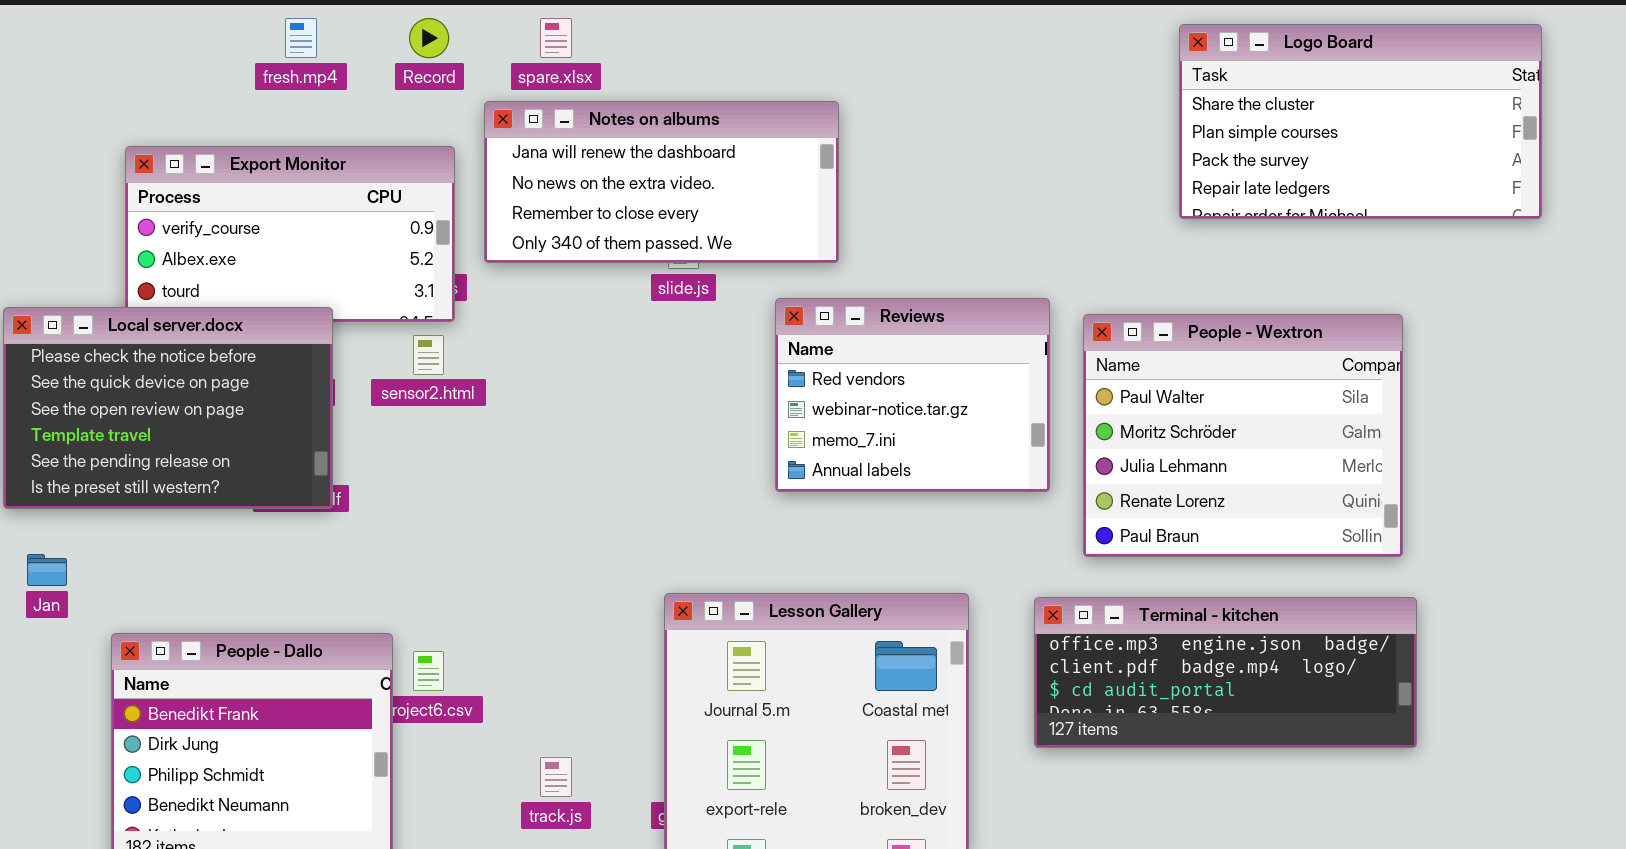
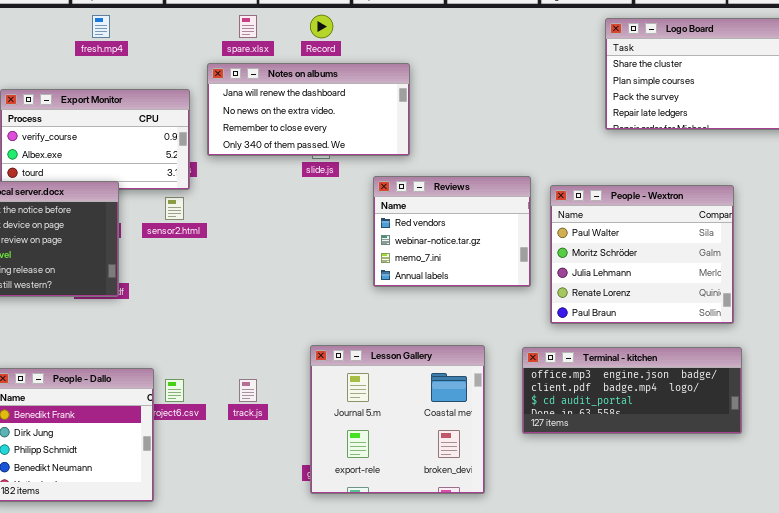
Record: [409,18,449,58] -> [310,15,333,38], moved
track.js: [540,757,572,797] -> [239,379,257,402], moved

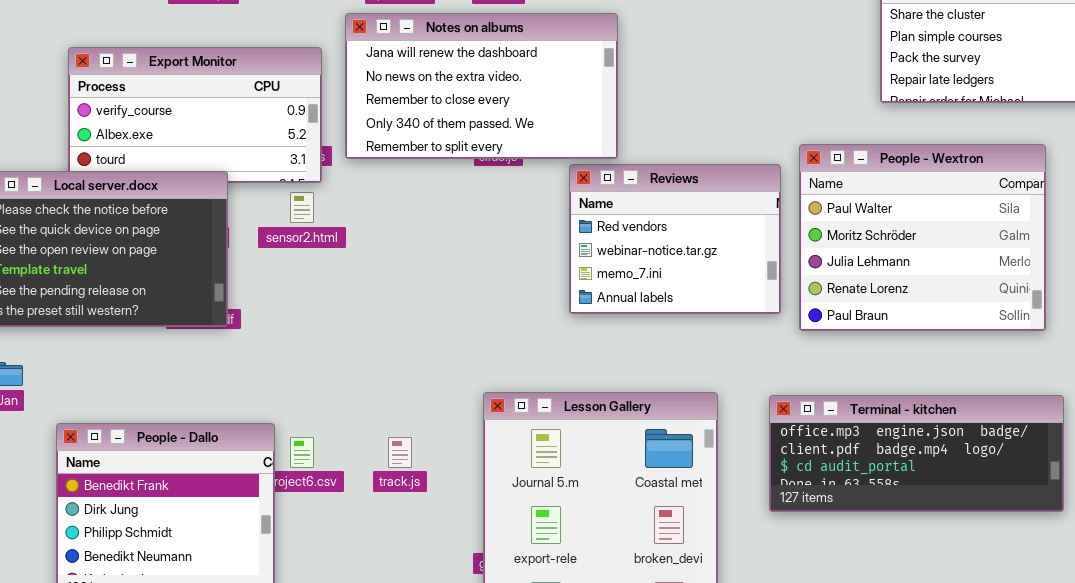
Notes on albums: [207,63,410,156] -> [345,13,618,159], resized
People - Wextron: [550,185,734,324] -> [799,144,1046,331], moved

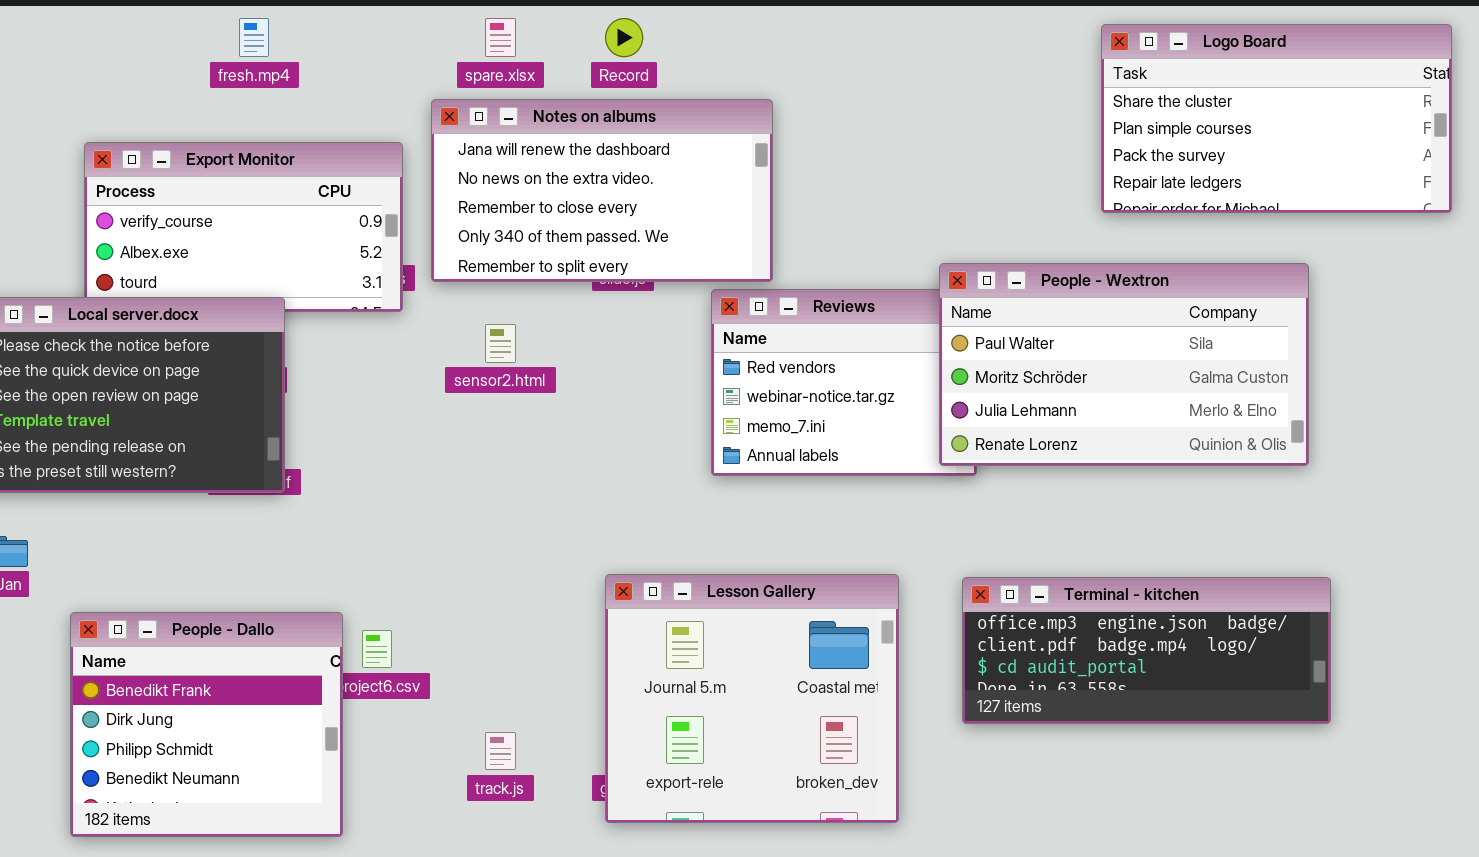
People - Wextron: [799,144,1046,331] -> [939,263,1309,466], resized
sensor2.html: [290,192,314,223] -> [485,324,516,363], moved
track.js: [388,437,412,468] -> [485,732,516,770], moved

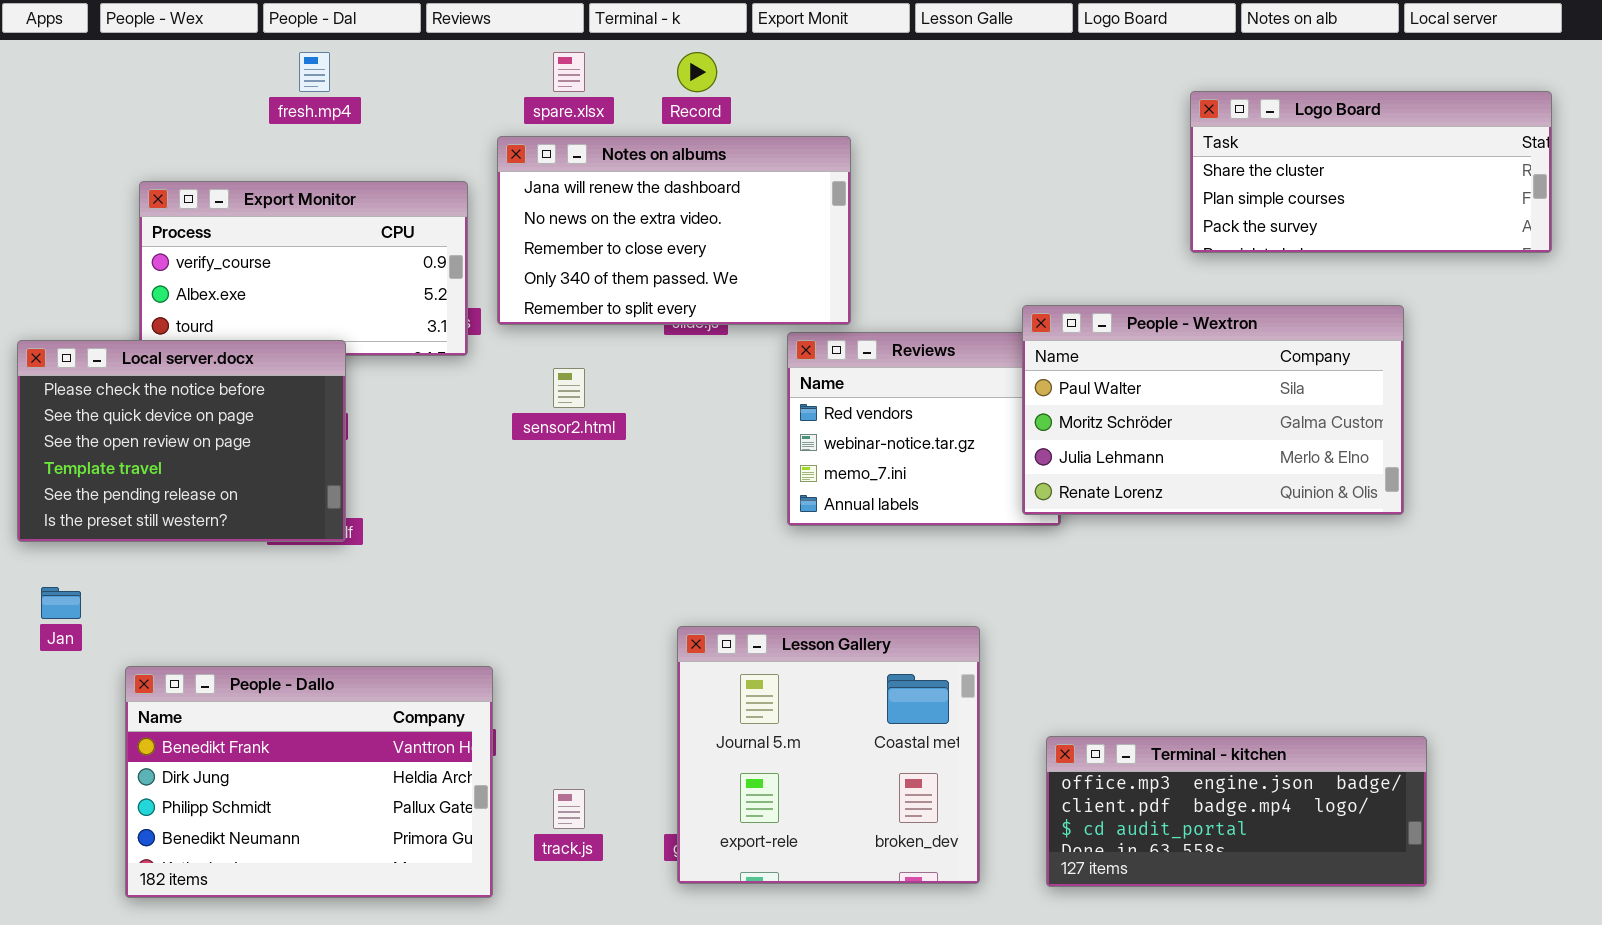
Logo Board: [1101,24,1452,213] -> [1190,91,1552,253], resized
Terminal - kitchen: [962,577,1331,724] -> [1046,736,1427,887], moved
People - Dallo: [70,612,343,837] -> [125,666,493,898], resized

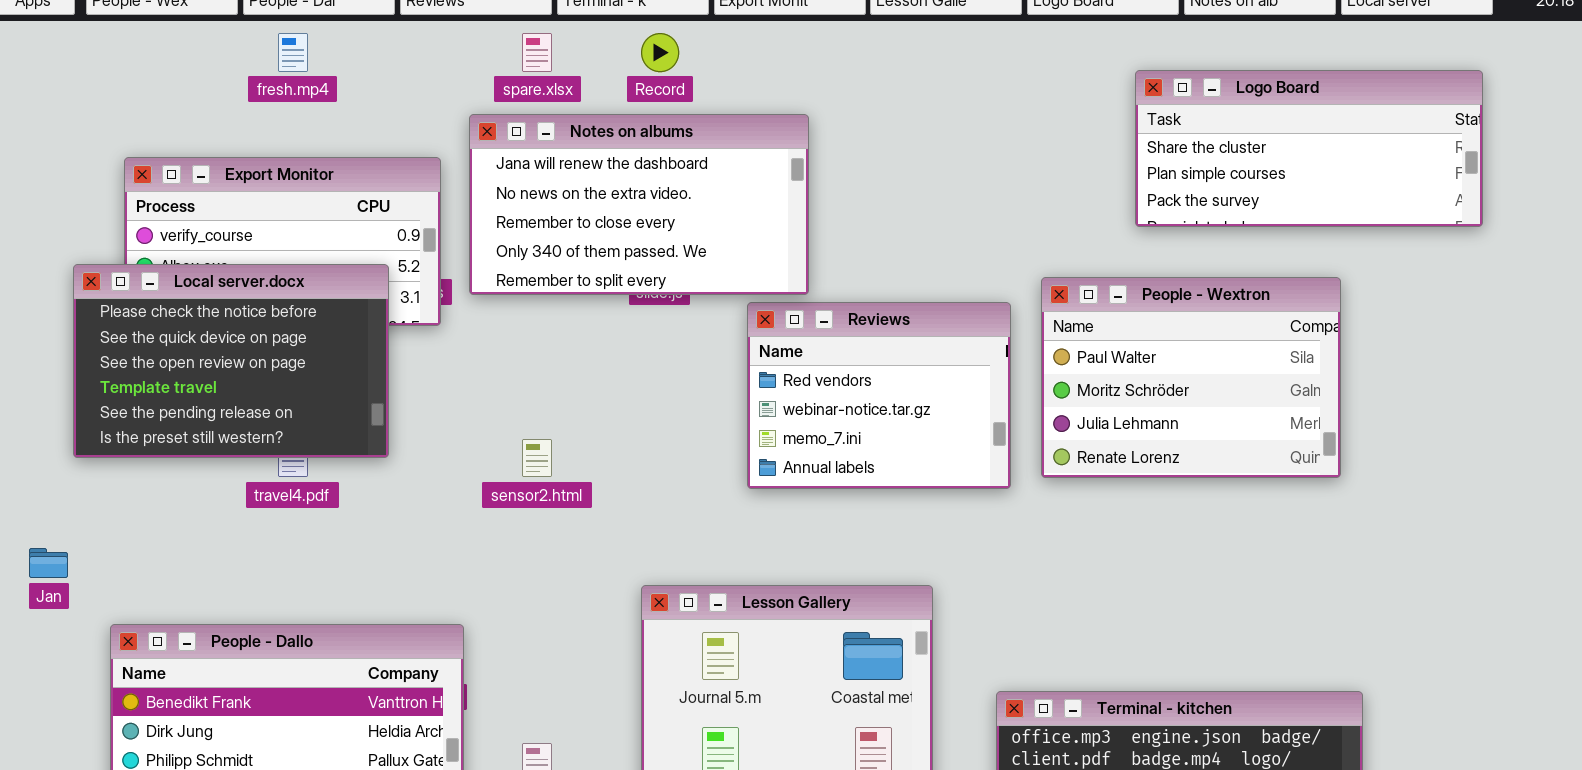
People - Wextron: [1022,305,1404,515] -> [1041,277,1341,478], resized
Local server.docx: [17,340,346,542] -> [73,264,389,458], moved
sensor2.html: [553,368,585,408] -> [522,439,552,477], moved

